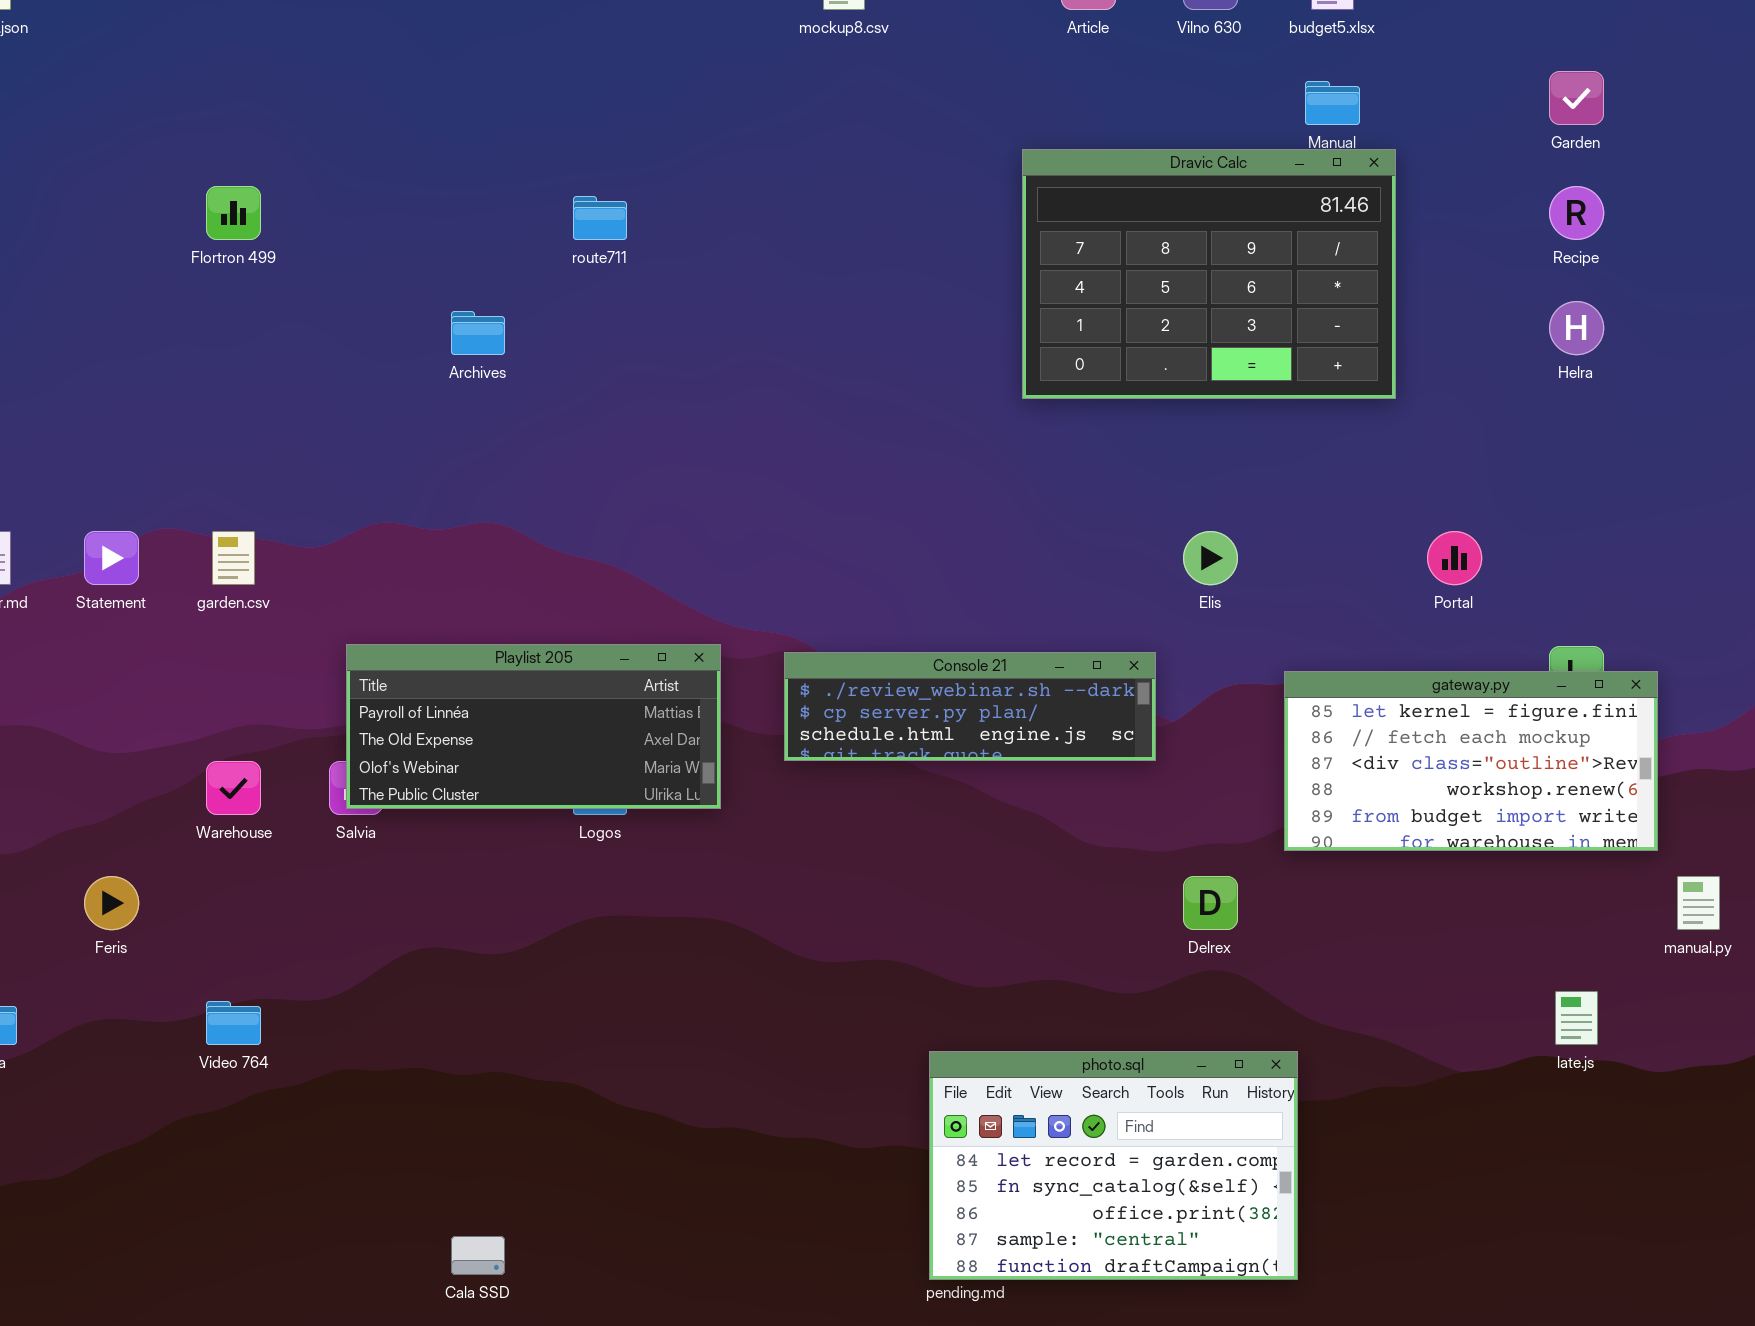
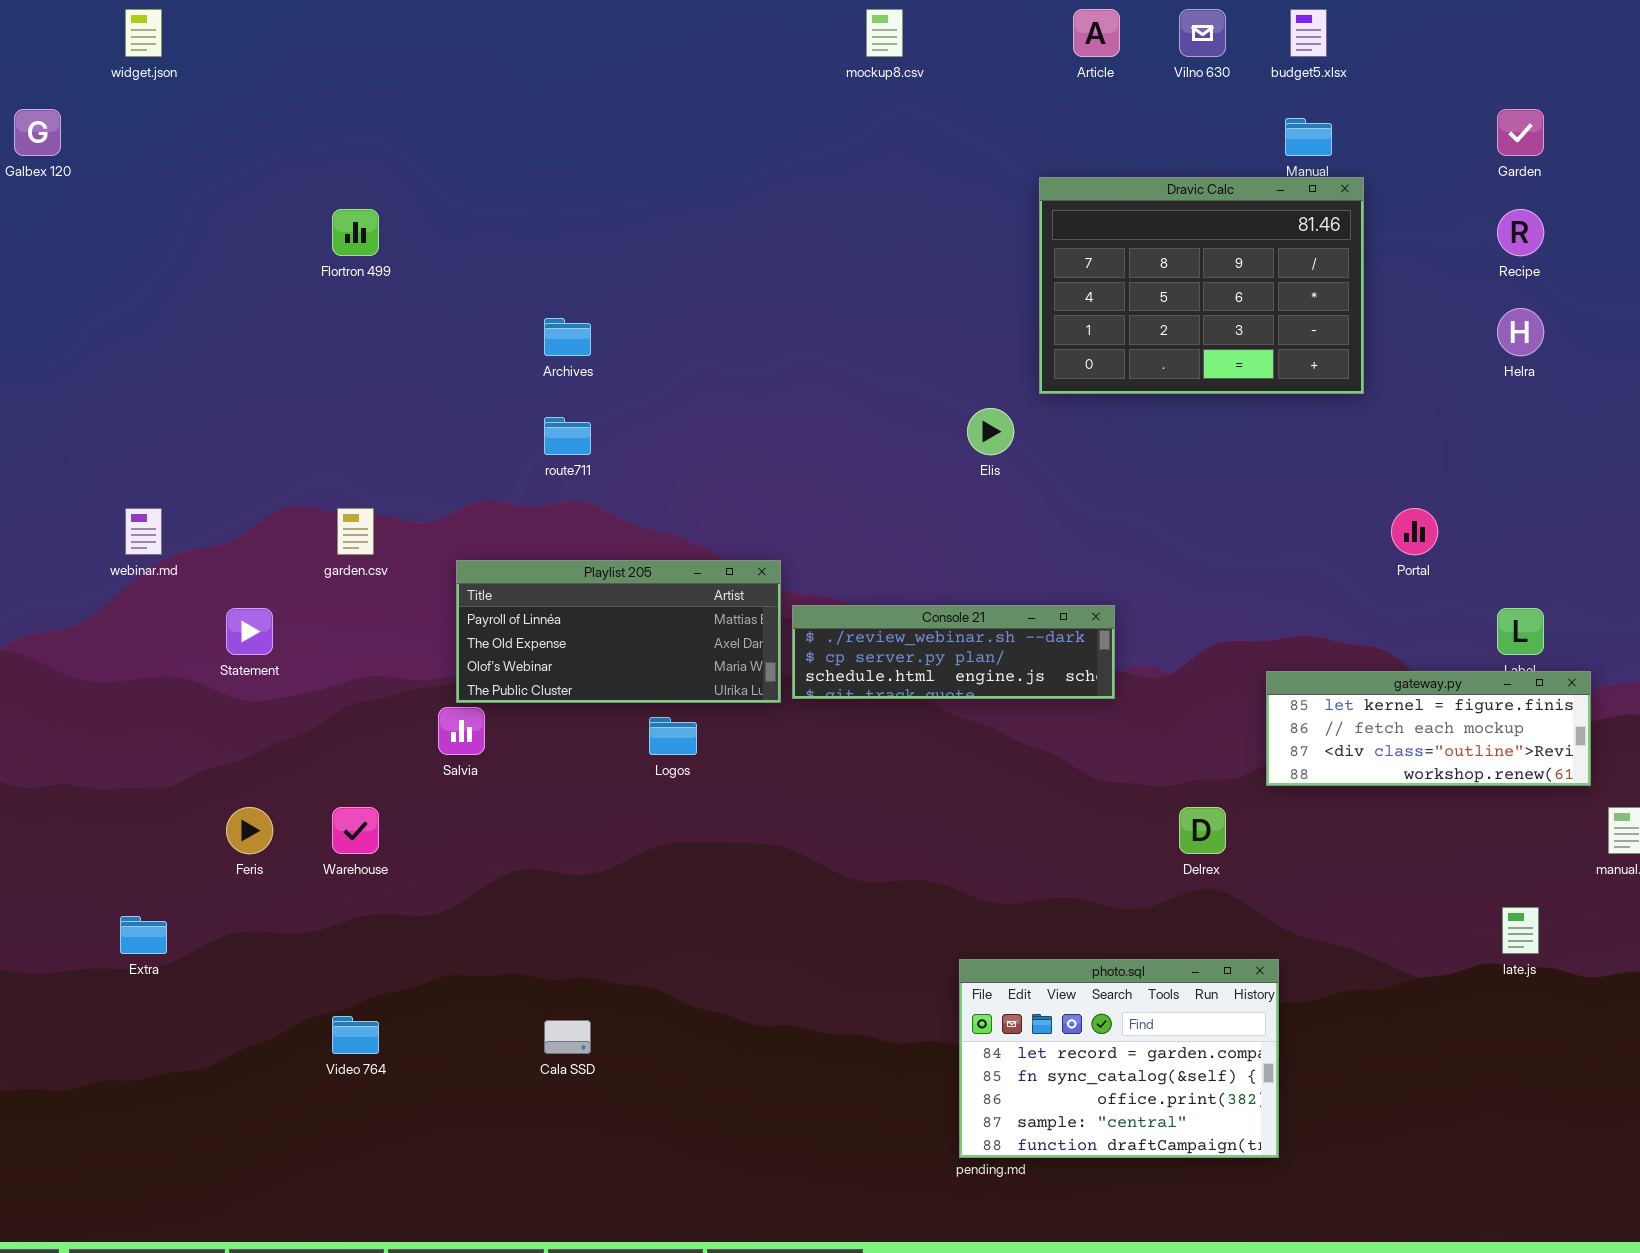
route711: [573,196,627,240] -> [544,417,591,455], moved
Statement: [84,531,139,585] -> [226,608,273,655], moved
Elis: [1183,531,1238,585] -> [967,408,1014,455], moved
Playlist 205: [346,644,721,809] -> [456,560,781,703], moved
Console 21: [784,652,1156,761] -> [792,605,1115,699], moved
gateway.py: [1284,671,1658,851] -> [1266,671,1591,786], resized
Warehouse: [206,761,261,815] -> [332,807,379,854], moved
Video 764: [206,1001,261,1045] -> [332,1016,379,1054], moved
Cala SSD: [451,1236,505,1275] -> [544,1020,591,1054], moved

